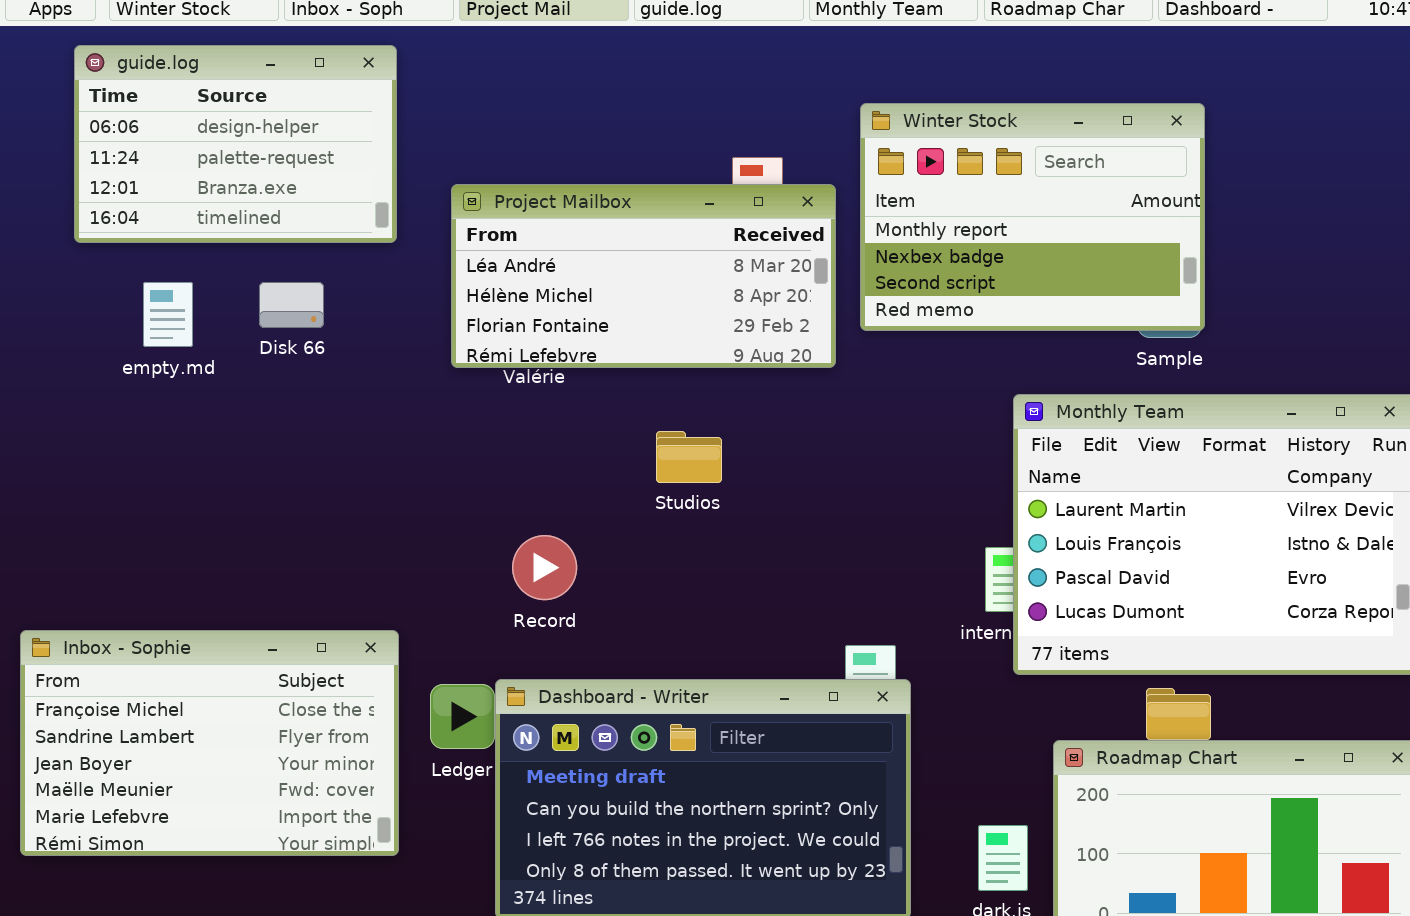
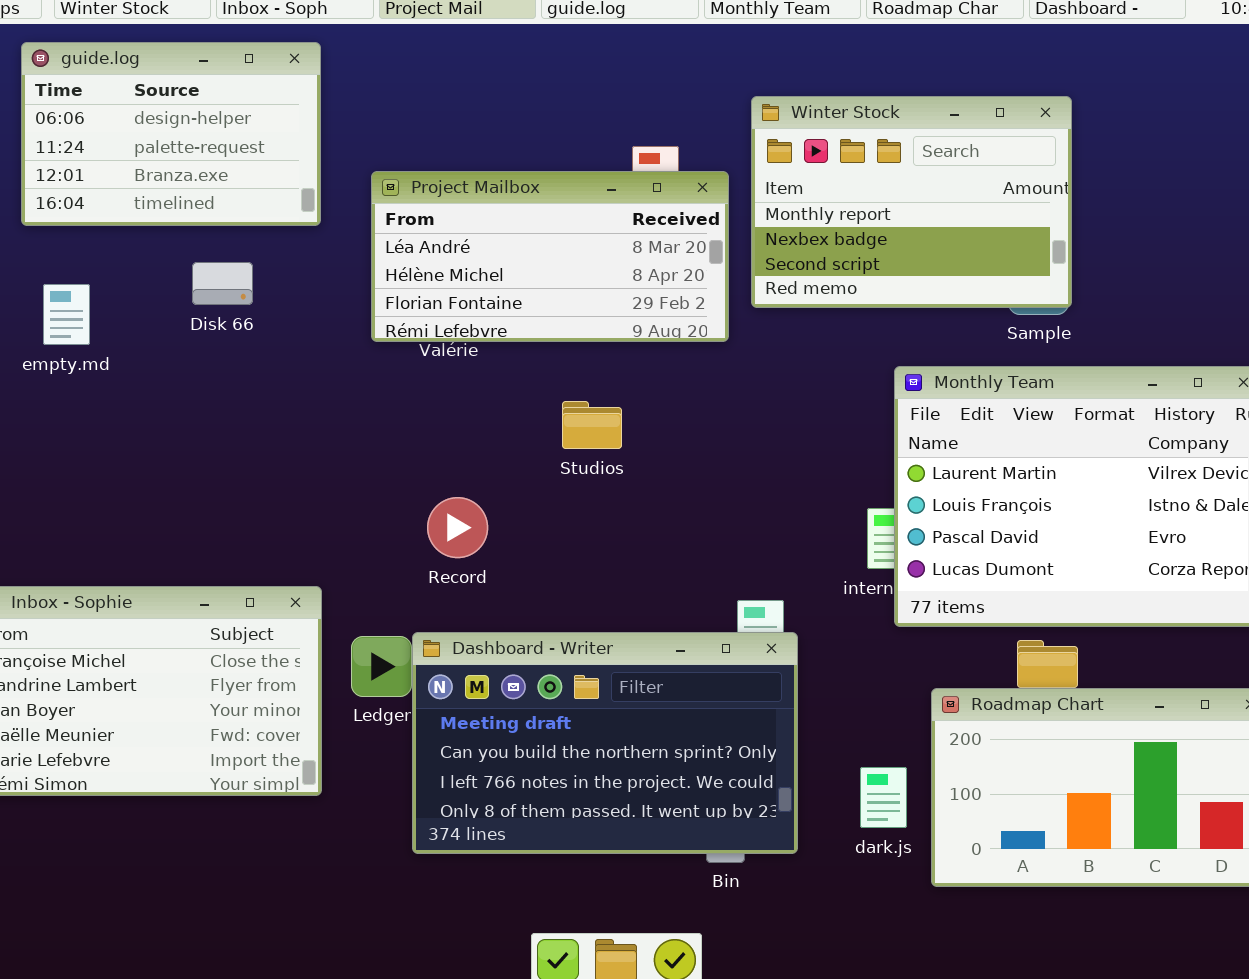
empty.md: [143,282,193,347] -> [43,284,90,345], moved

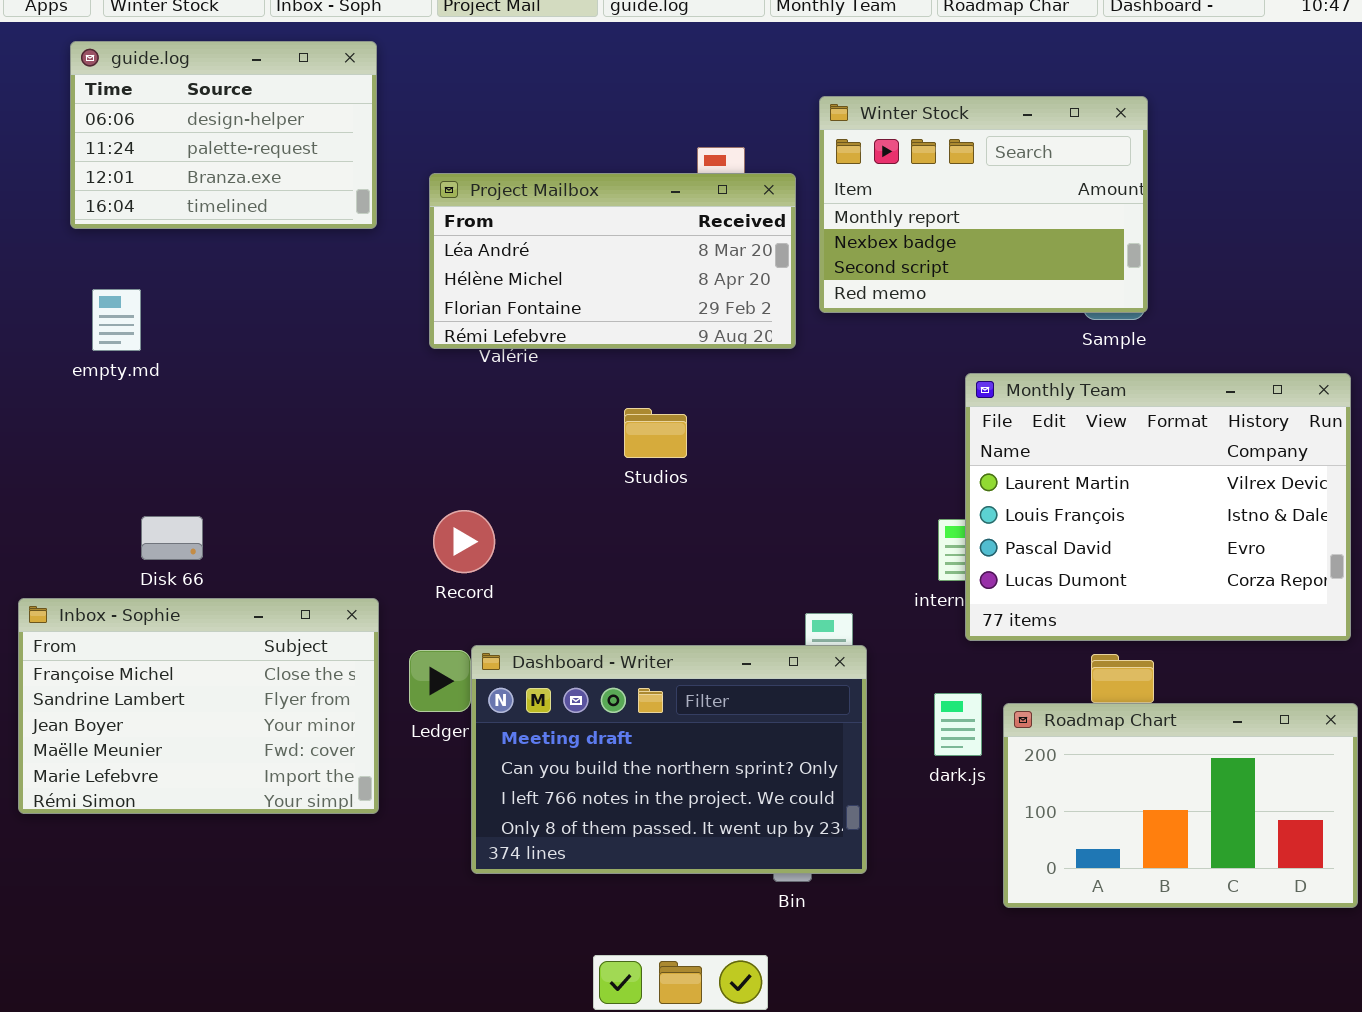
Disk 66: [192,262,253,305] -> [141,516,203,560], moved
Record: [427,497,488,558] -> [433,510,495,573], moved
dark.js: [860,767,907,828] -> [934,693,982,756], moved

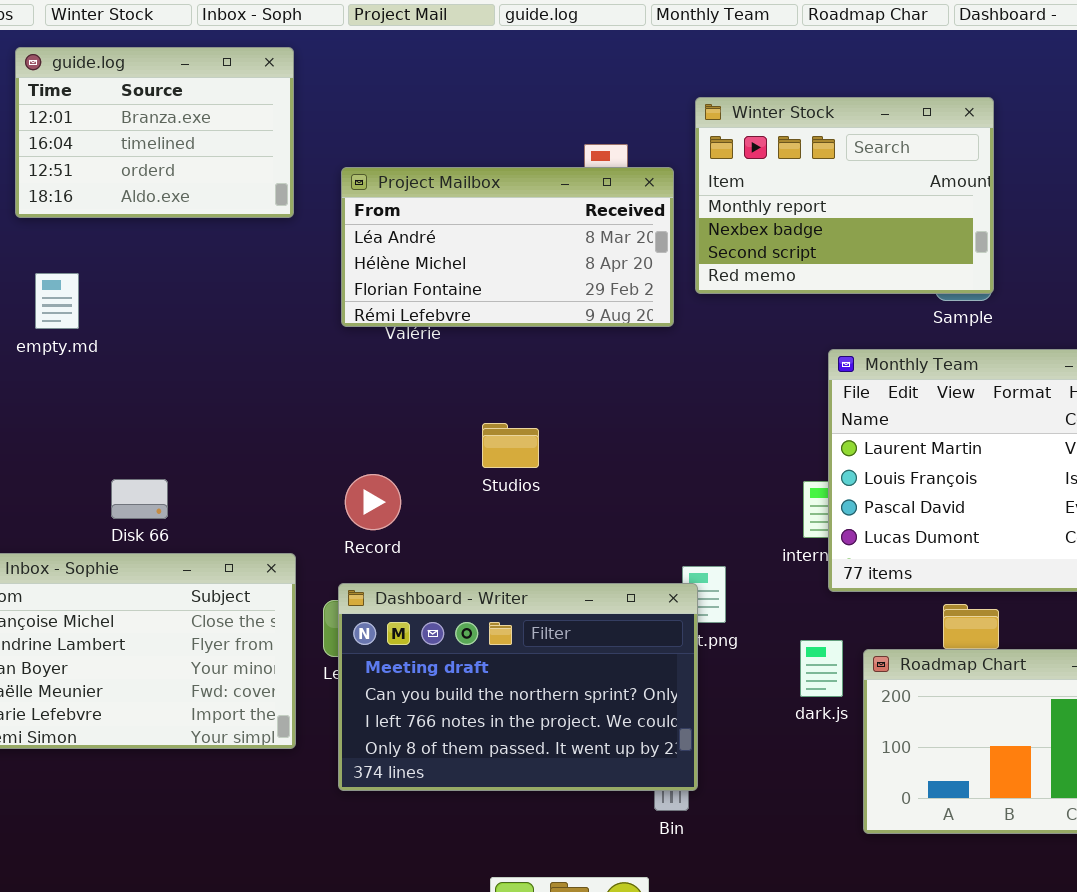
guide.log: [70,41,377,229] -> [15,47,294,218], scrolled down 2 rows
Studios: [624,408,687,458] -> [482,423,539,468], moved
Disk 66: [141,516,203,560] -> [111,479,168,519], moved
Dashboard - Writer: [471,645,867,874] -> [338,583,698,791], moved

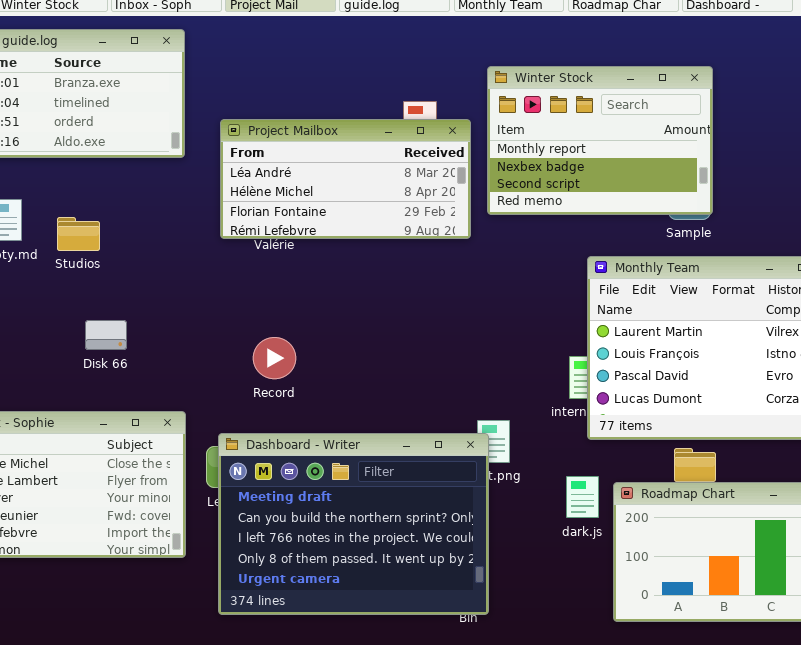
Studios: [482,423,539,468] -> [57,217,100,251], moved
Record: [345,474,401,530] -> [253,337,296,379], moved
Disk 66: [111,479,168,519] -> [85,320,127,350], moved
Dashboard - Writer: [338,583,698,791] -> [218,433,489,615], resized

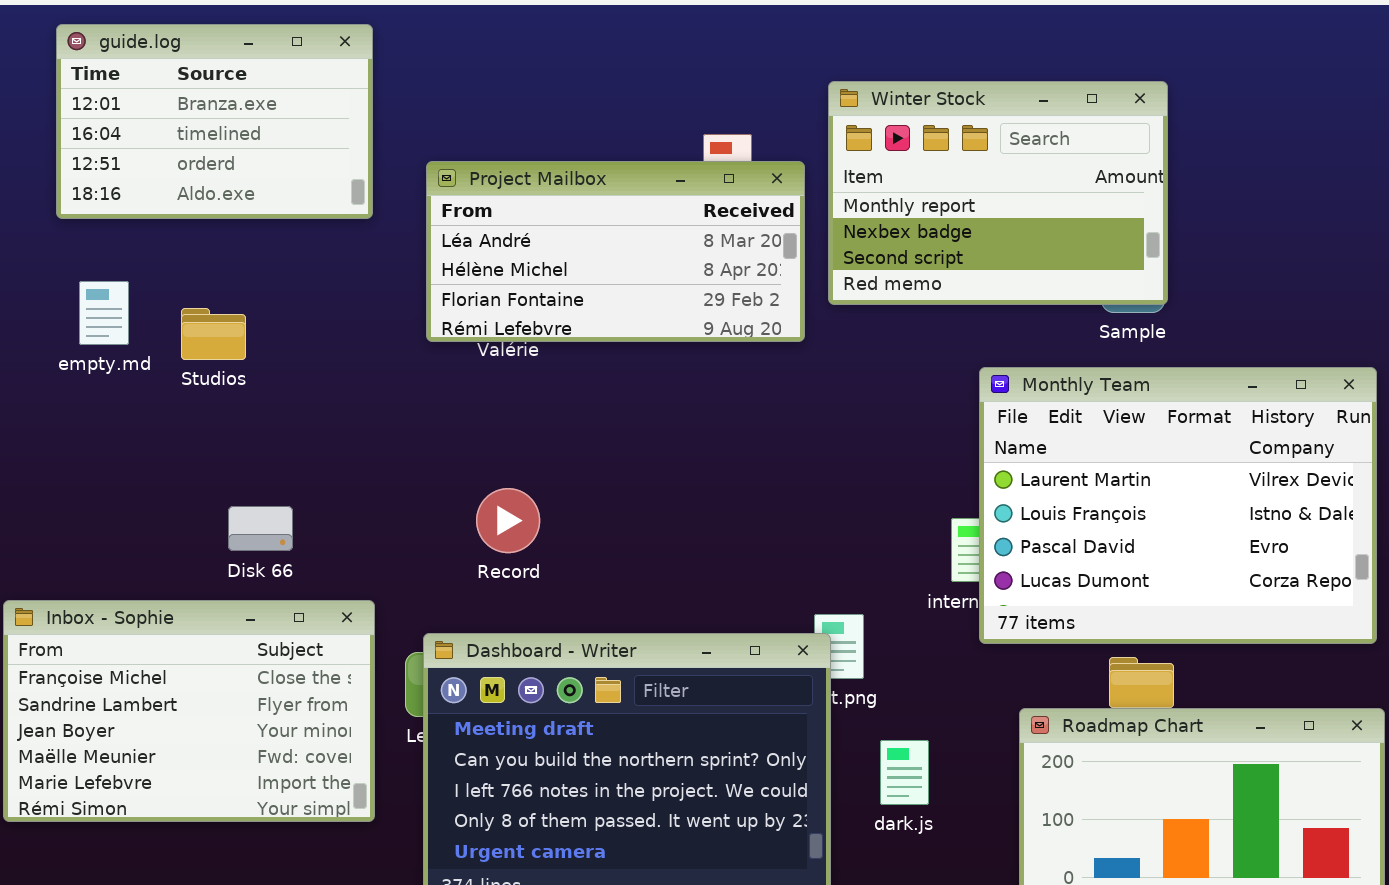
Disk 66: [85,320,127,350] -> [228,506,293,551], moved
dark.js: [566,476,599,518] -> [880,740,929,805], moved

